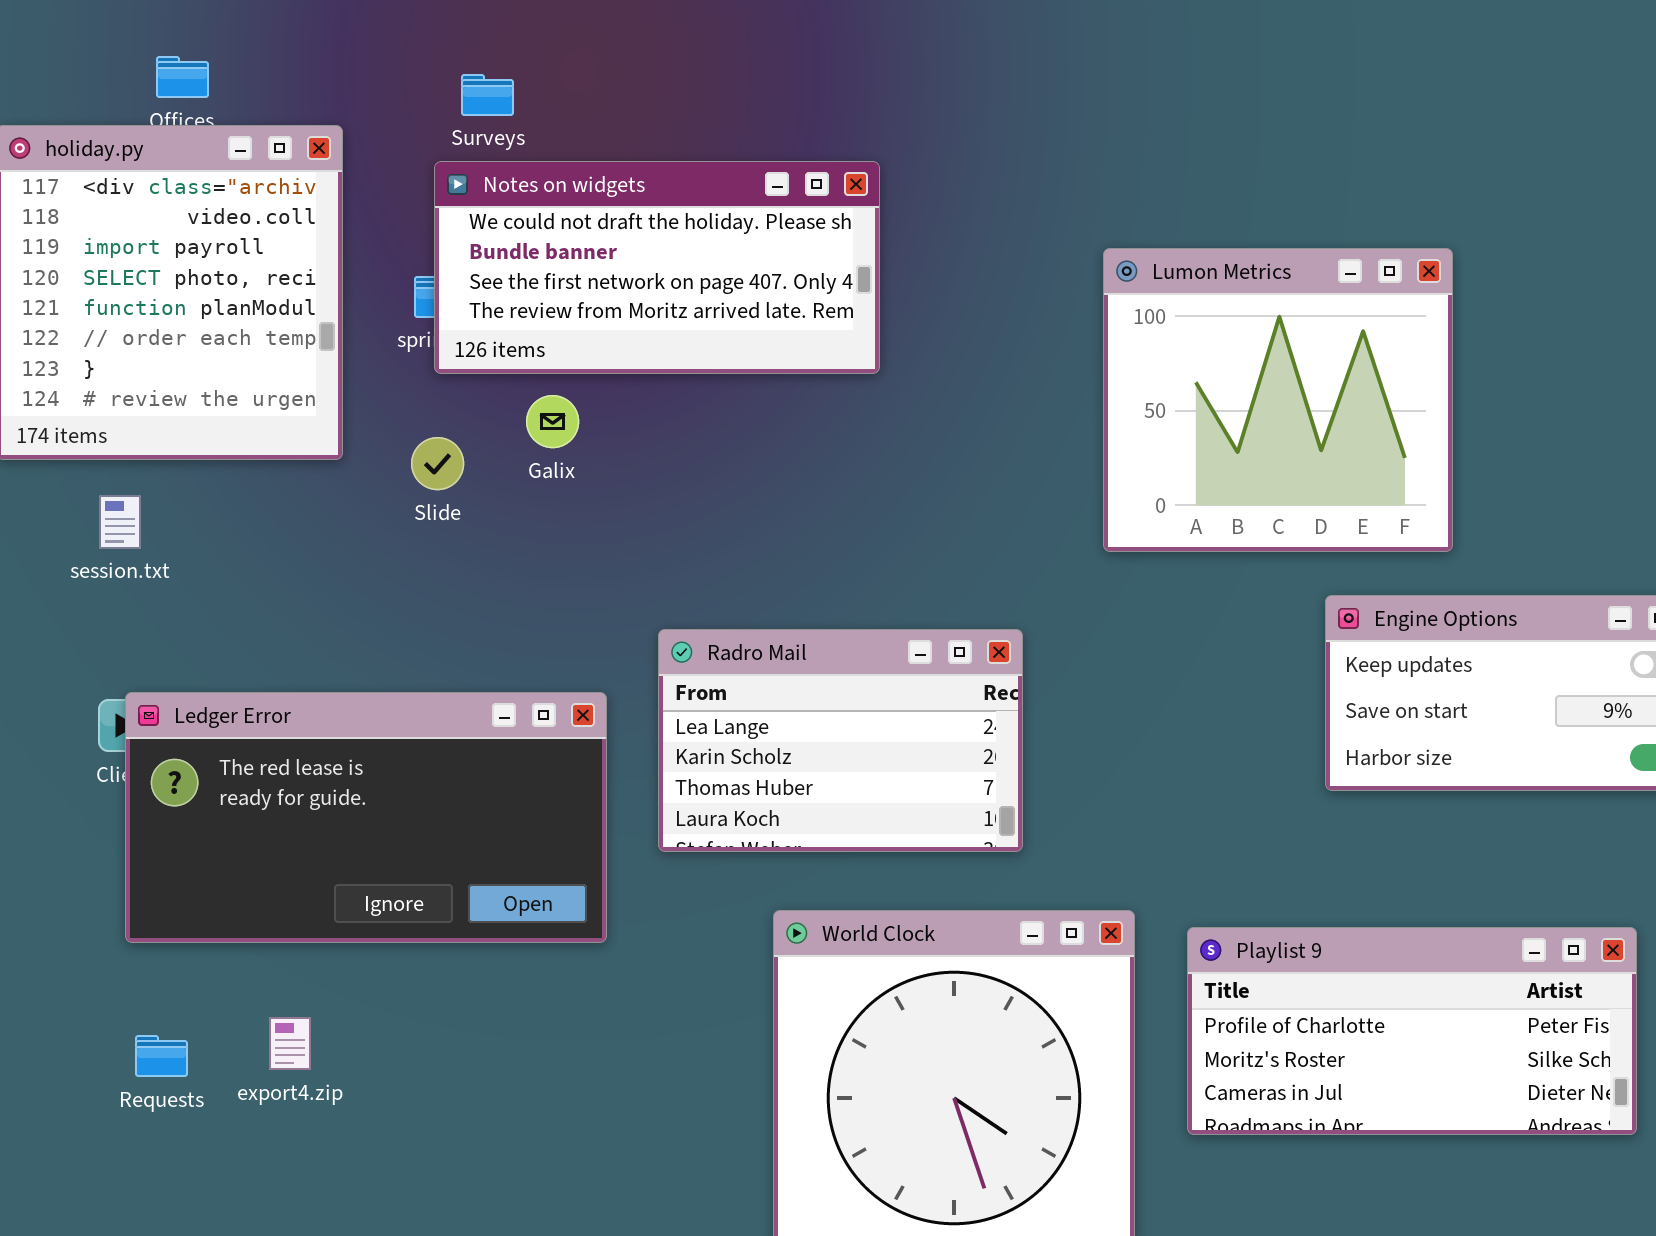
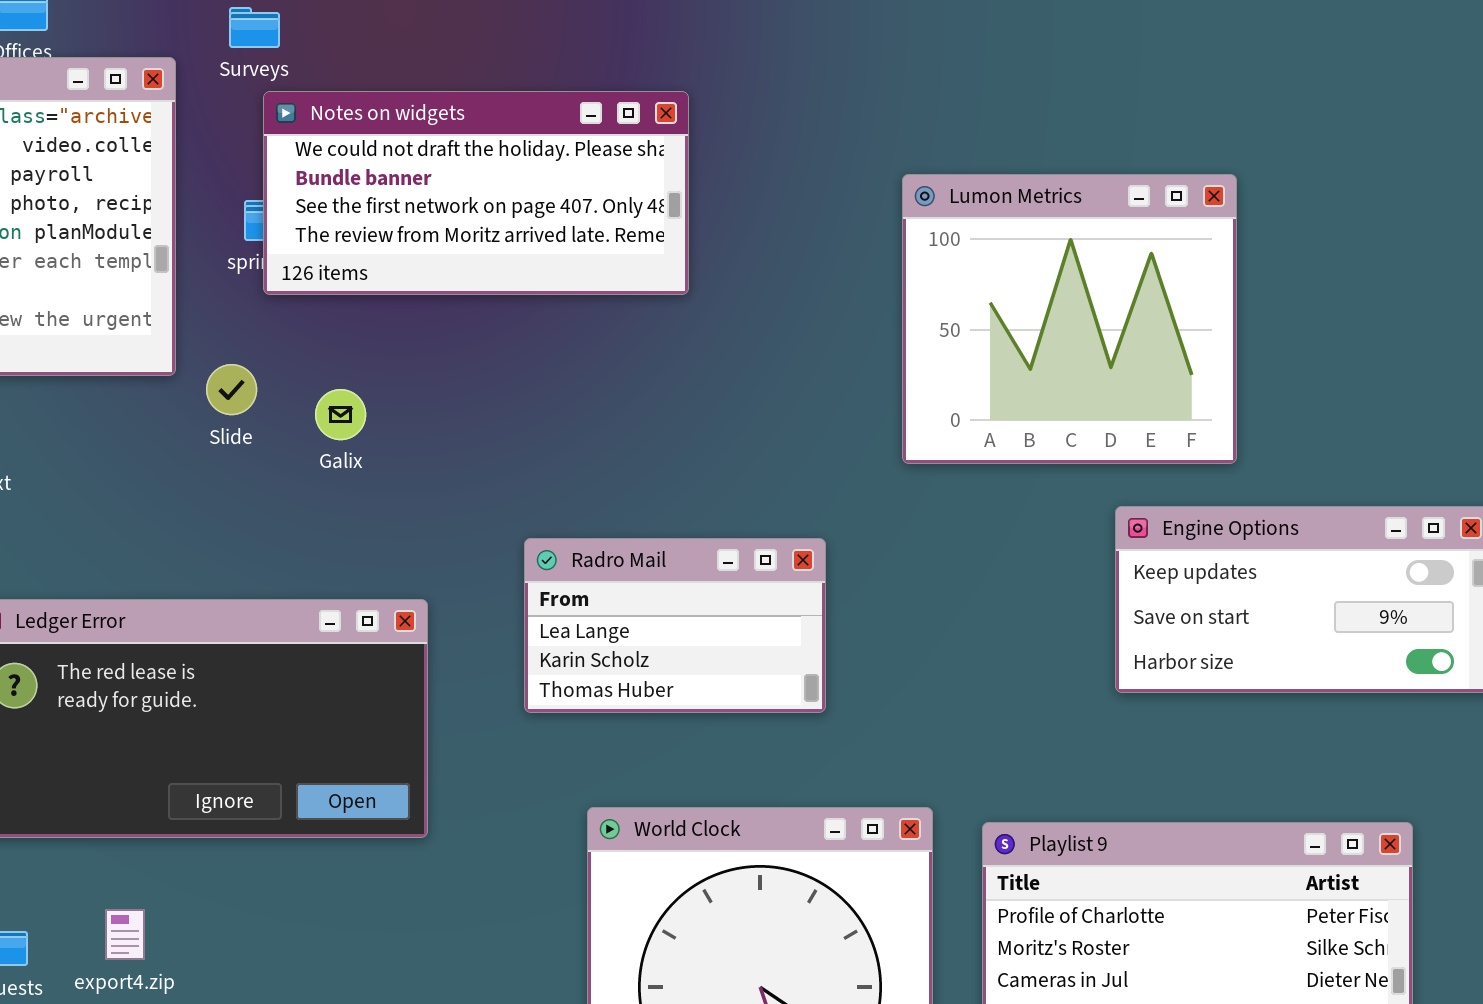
Surveys: [461,74,514,116] -> [229,7,280,48], moved
Galix: [526,395,579,448] -> [315,389,366,440], moved
Slide: [411,437,464,490] -> [206,364,257,415], moved
Radro Mail: [658,629,1023,852] -> [524,538,826,713], resized

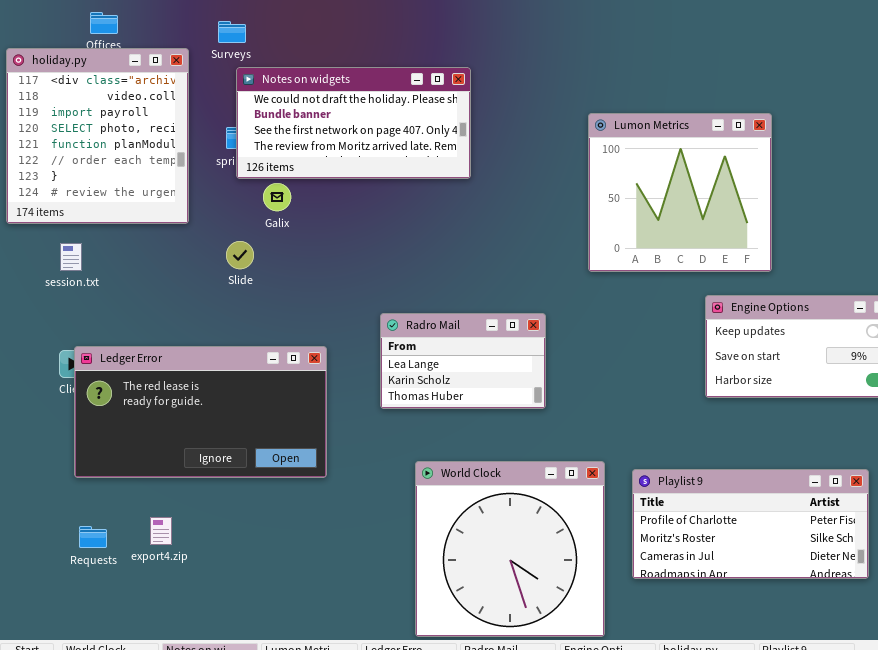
Slide: [206,364,257,415] -> [226,241,254,269], moved
Galix: [315,389,366,440] -> [263,183,291,211], moved

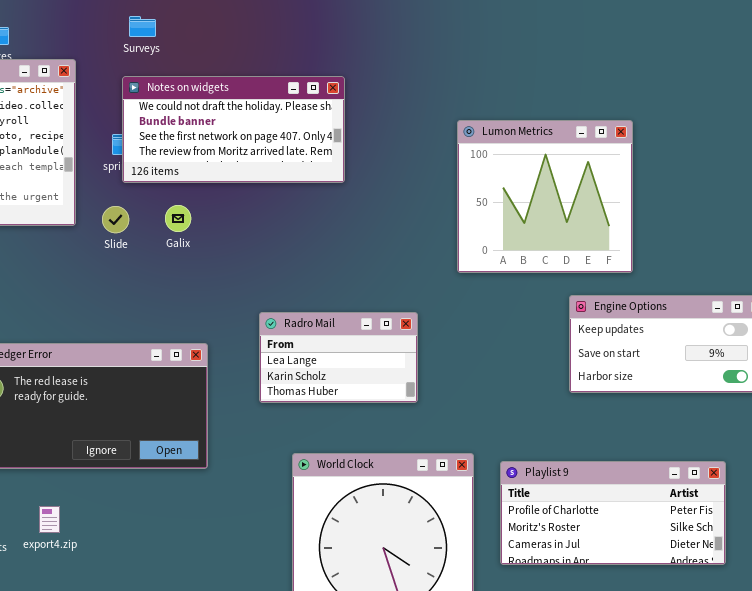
Surveys: [218,21,246,43] -> [129,16,156,37], moved
Galix: [263,183,291,211] -> [165,205,191,232], moved
Slide: [226,241,254,269] -> [102,206,129,233], moved

